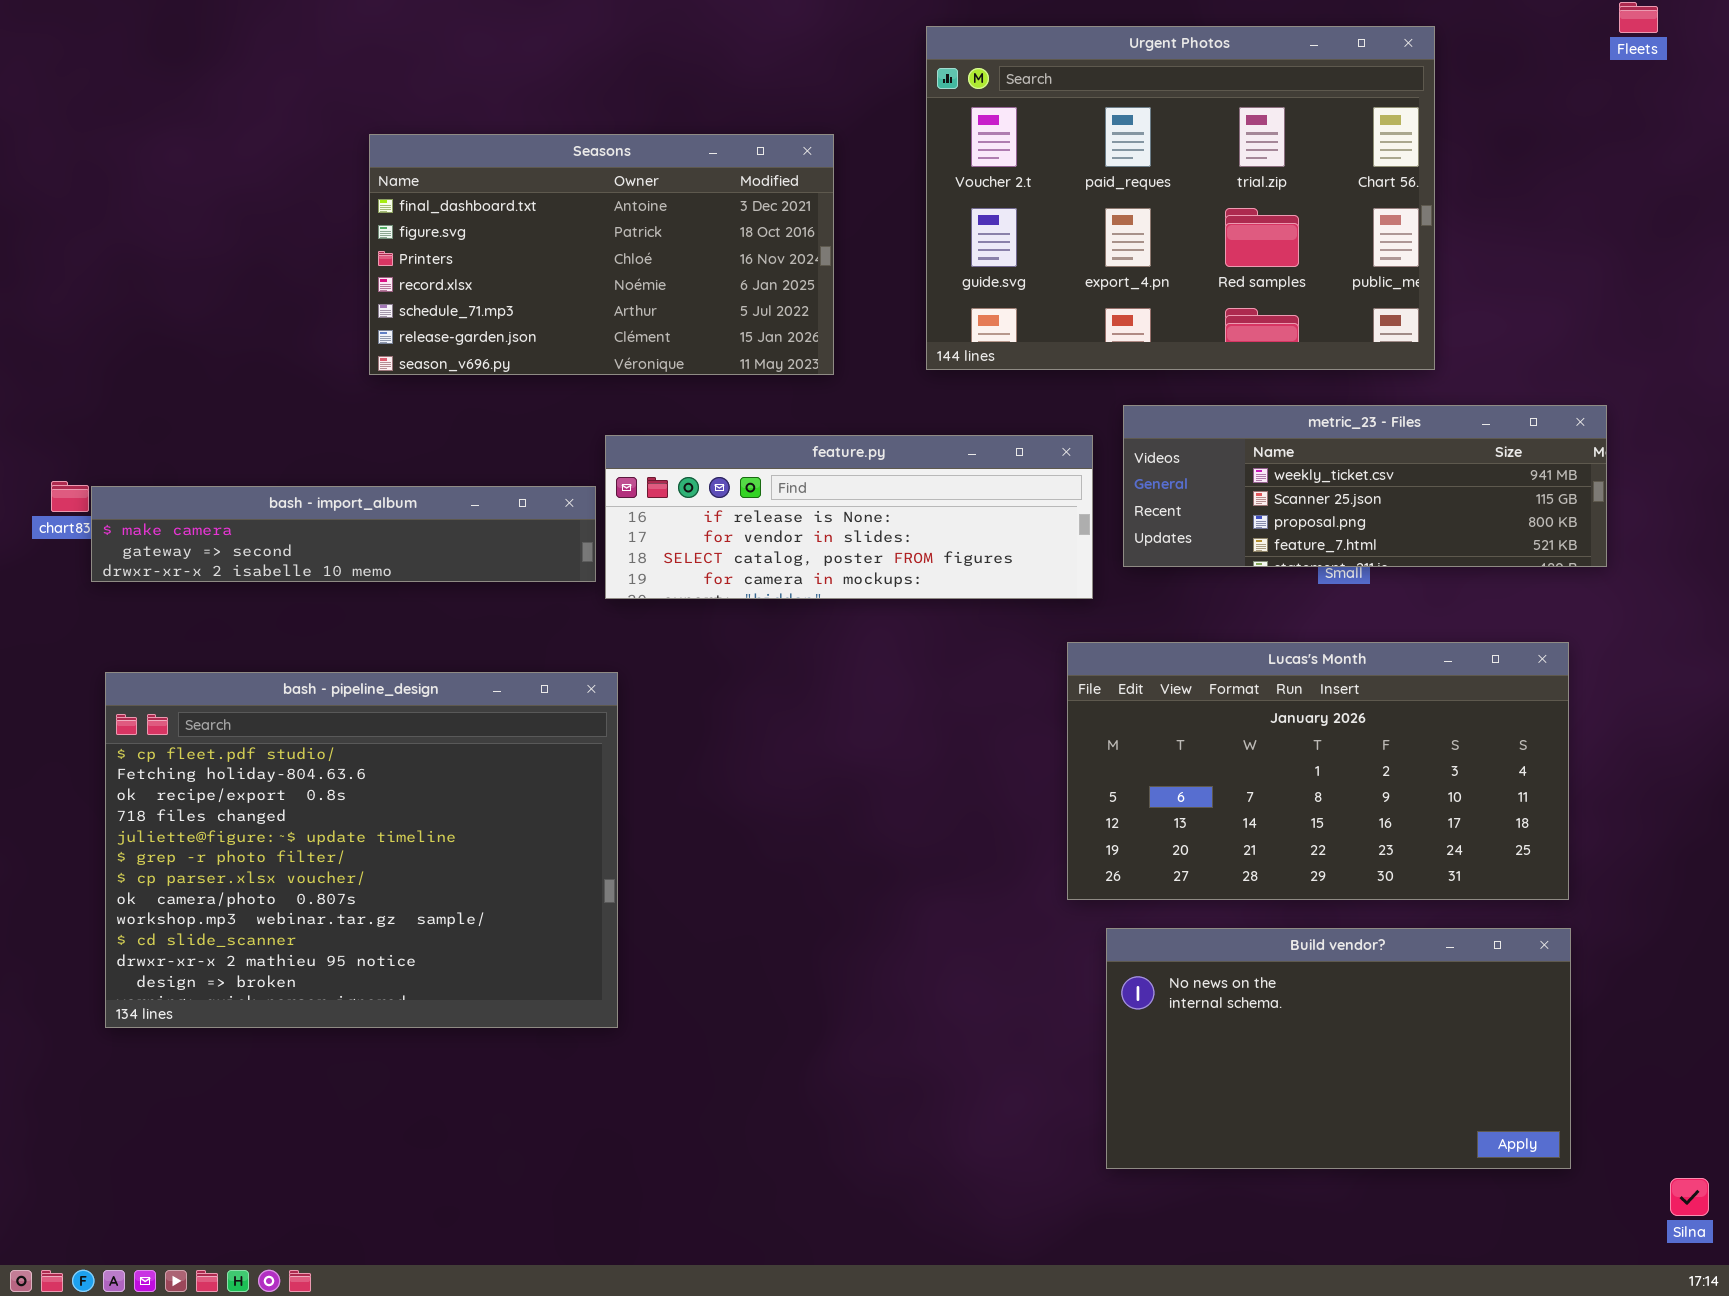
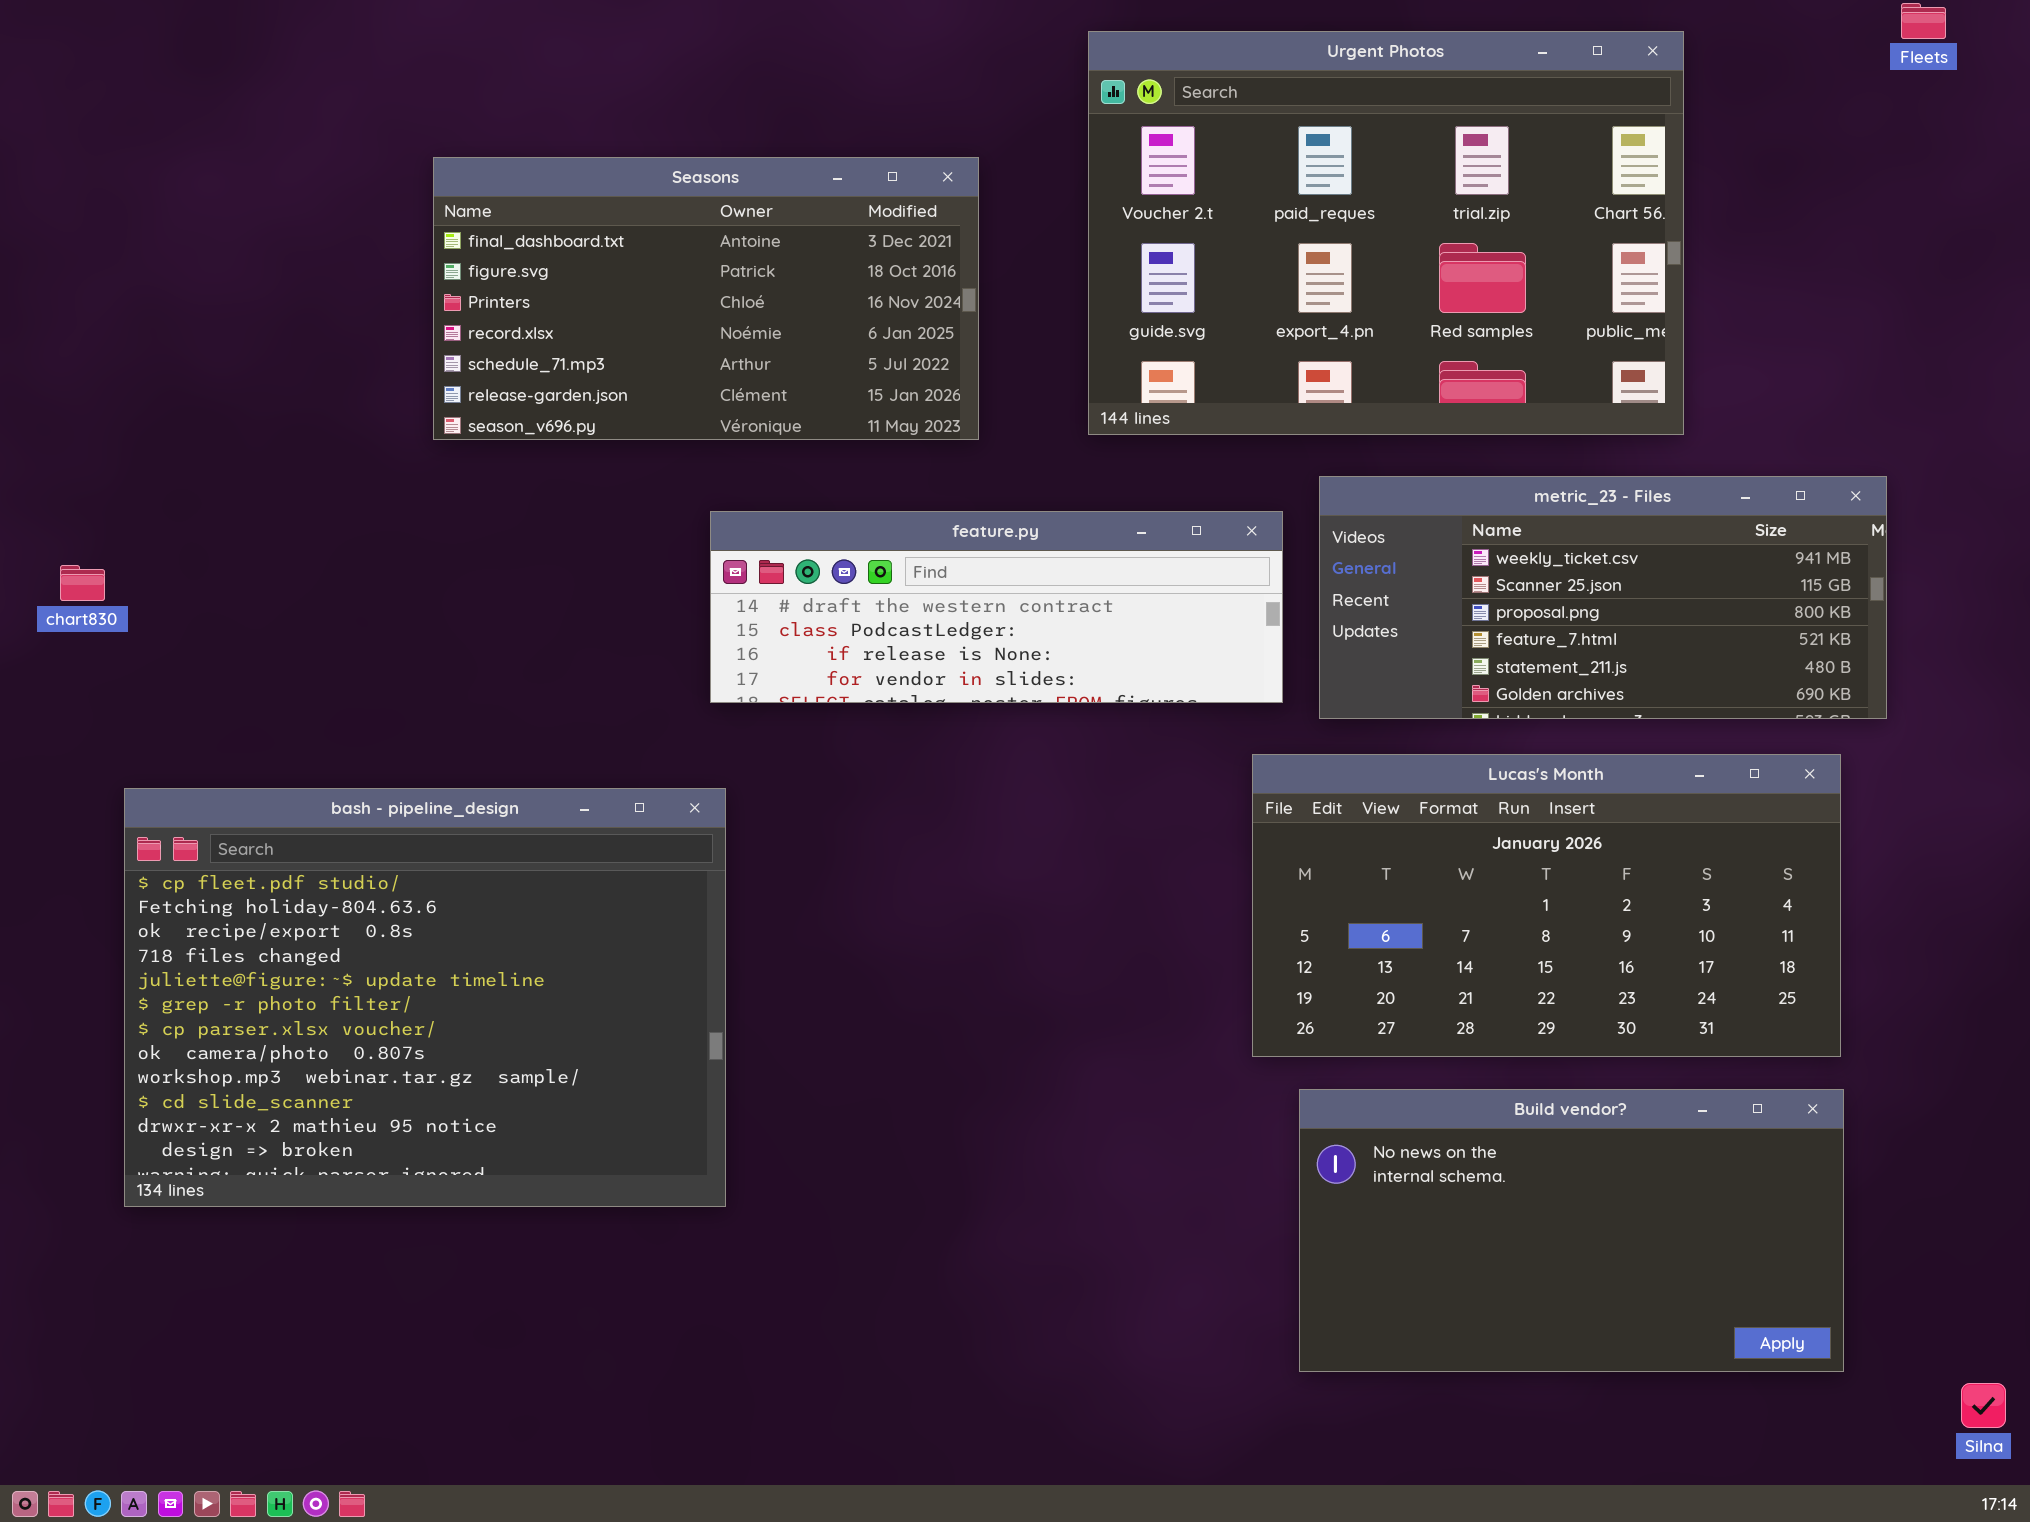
metric_23 - Files: [1123,405,1607,567] -> [1319,476,1887,719], resized
feature.py: [605,435,1093,599] -> [710,511,1283,703], scrolled up 2 rows
bash - import_album: [91,486,596,582] -> none, closed

